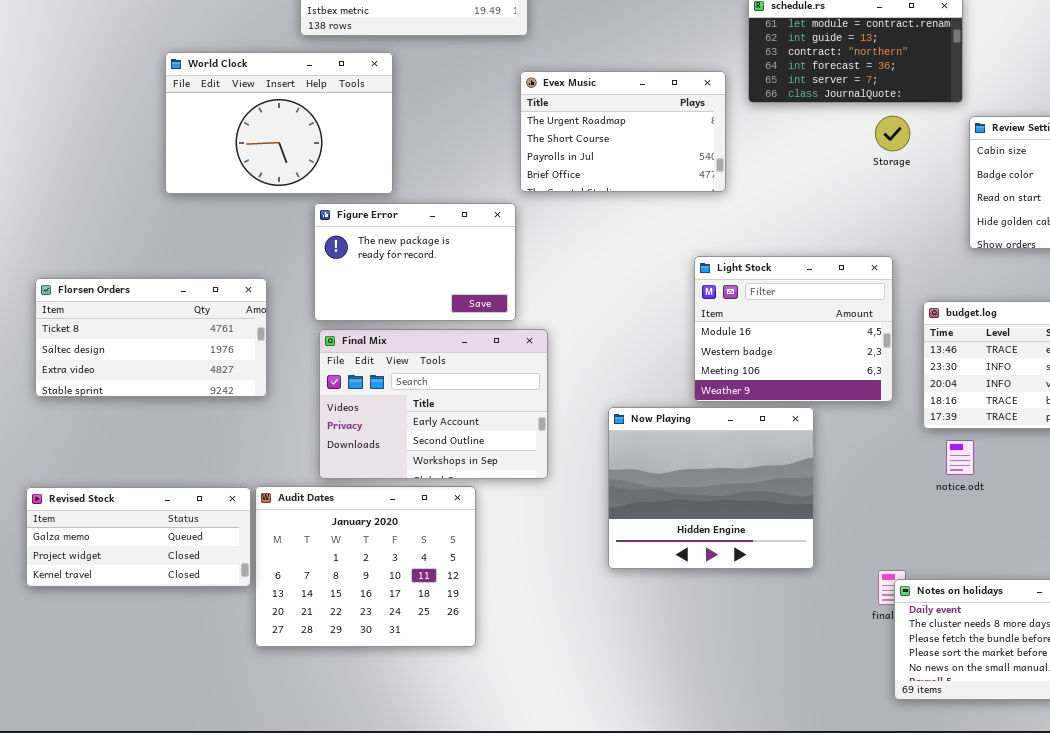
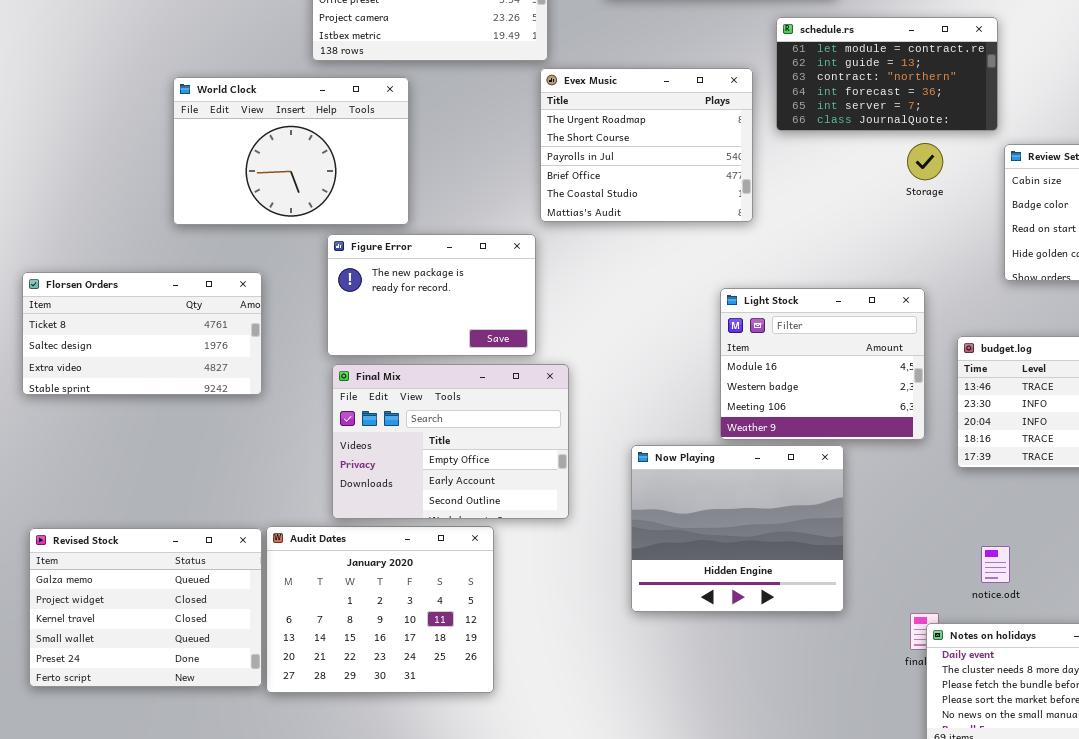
Evex Music: [520,71,726,192] -> [540,68,753,222], resized
Florsen Orders: [35,278,267,397] -> [22,272,262,395], moved
Final Mix: [319,329,548,479] -> [332,364,569,519], scrolled up 1 row
notice.odt: [946,440,974,475] -> [981,546,1010,583], moved
Revised Stock: [26,487,251,587] -> [29,528,262,687], resized

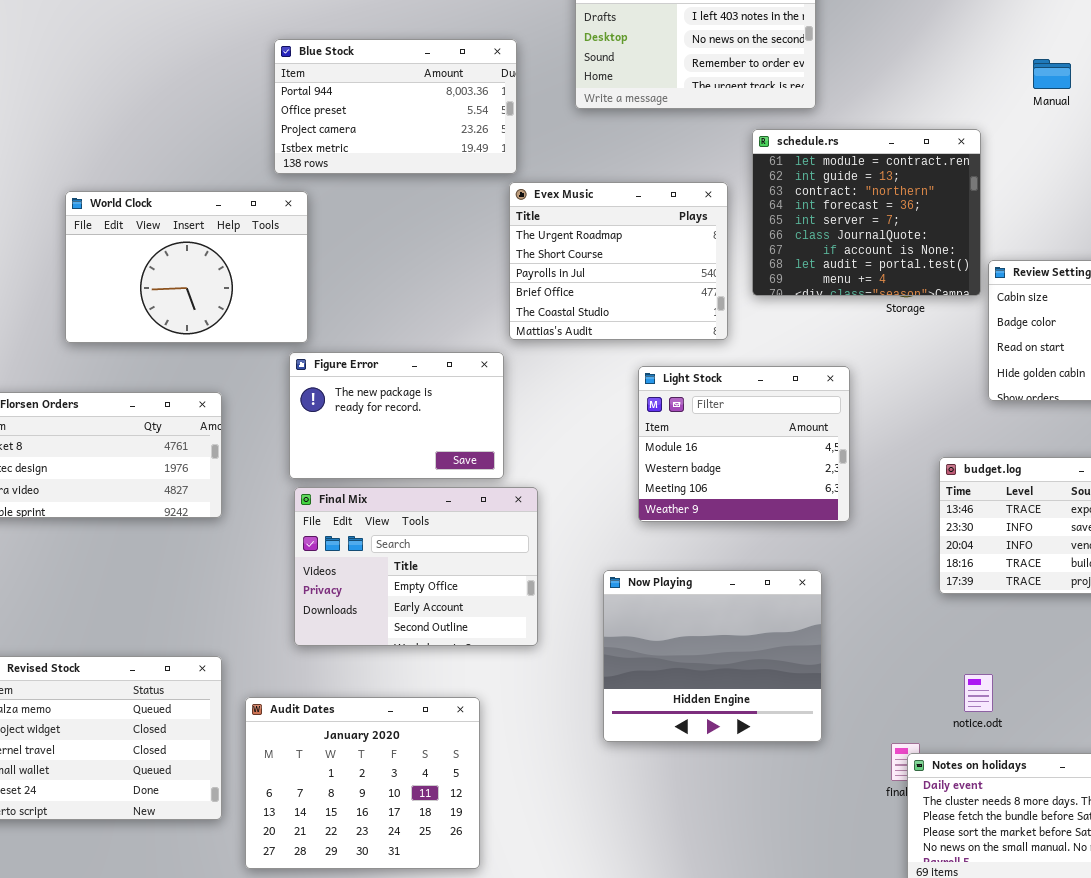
schedule.rs: [776,17,998,131] -> [752,129,981,296], resized
World Clock: [173,77,409,225] -> [65,191,308,343], moved
Light Stock: [720,288,925,440] -> [638,366,850,522], moved
Audit Dates: [266,526,494,693] -> [245,697,480,869], moved

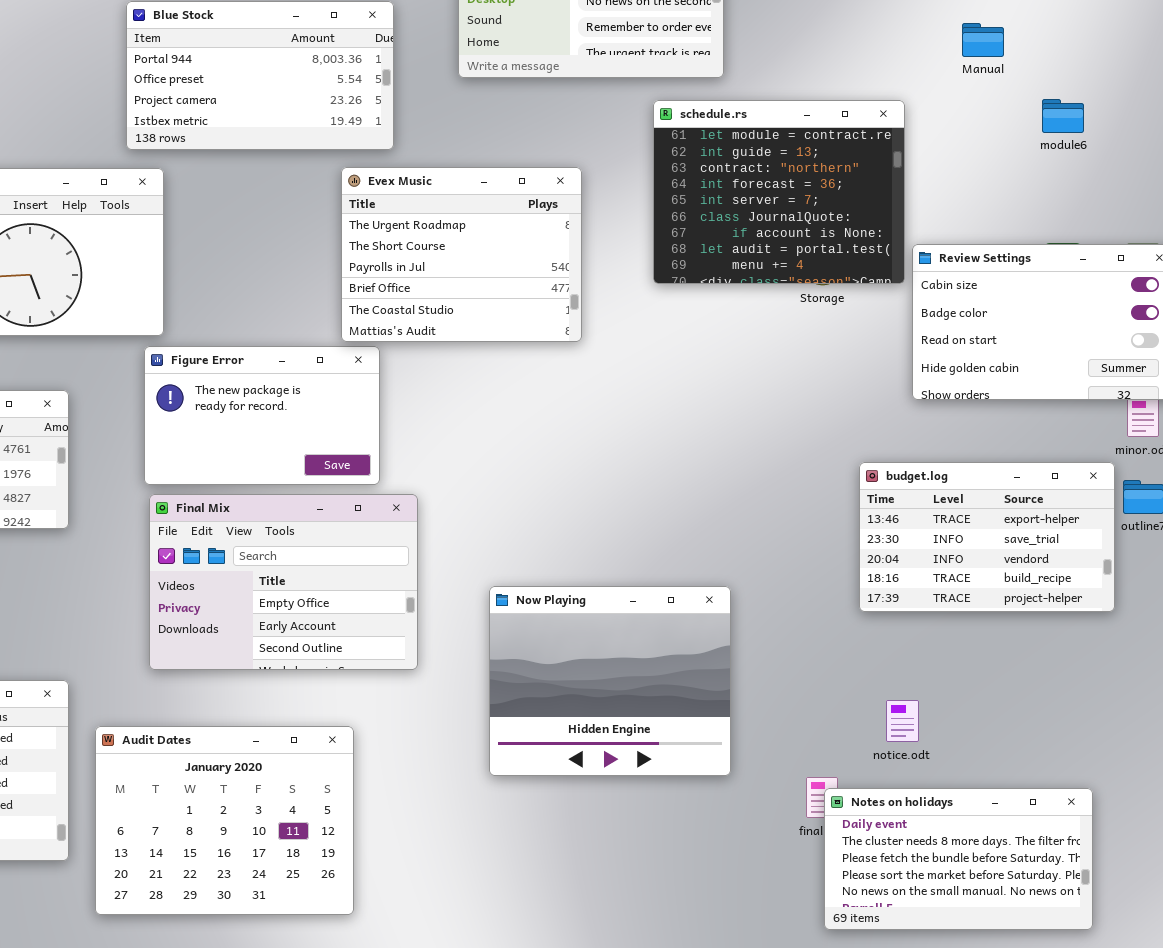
Evex Music: [509,182,728,340] -> [341,167,582,342], moved
Light Stock: [638,366,850,522] -> none, closed

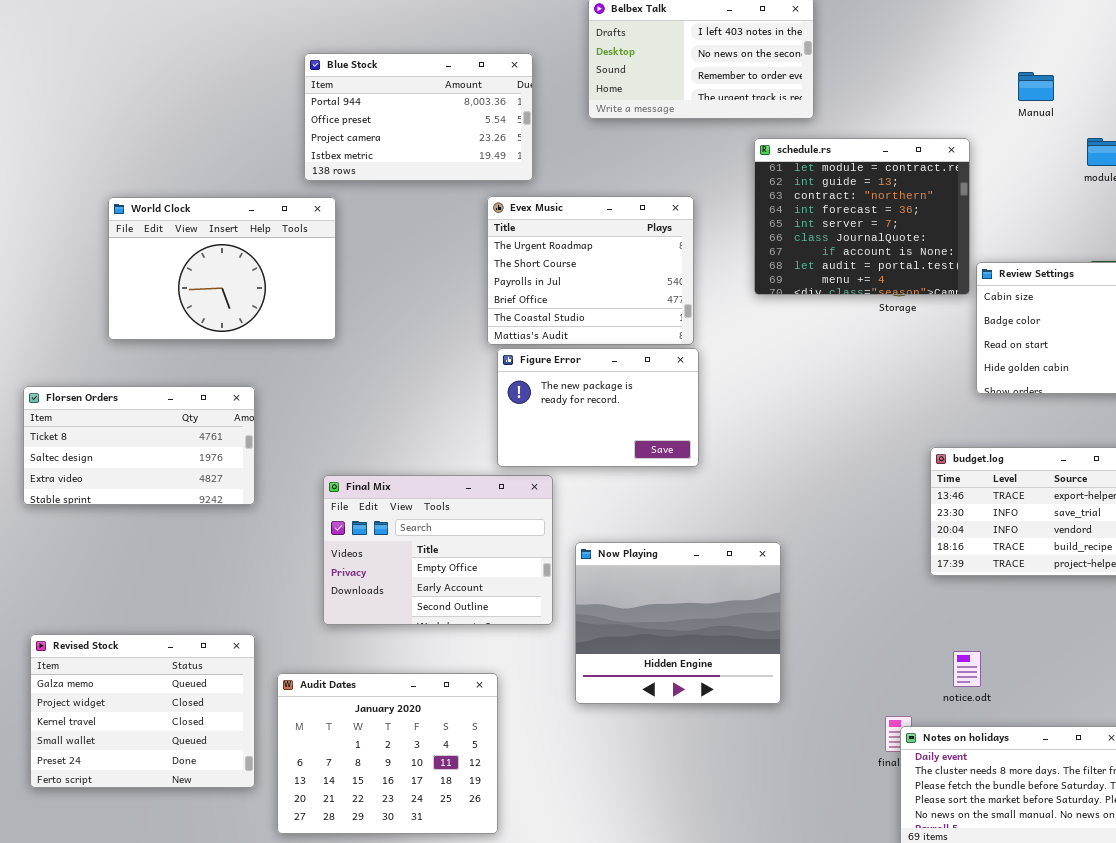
Figure Error: [144,346,380,485] -> [497,348,699,467], moved
Now Playing: [489,586,731,776] -> [575,542,781,704], moved

